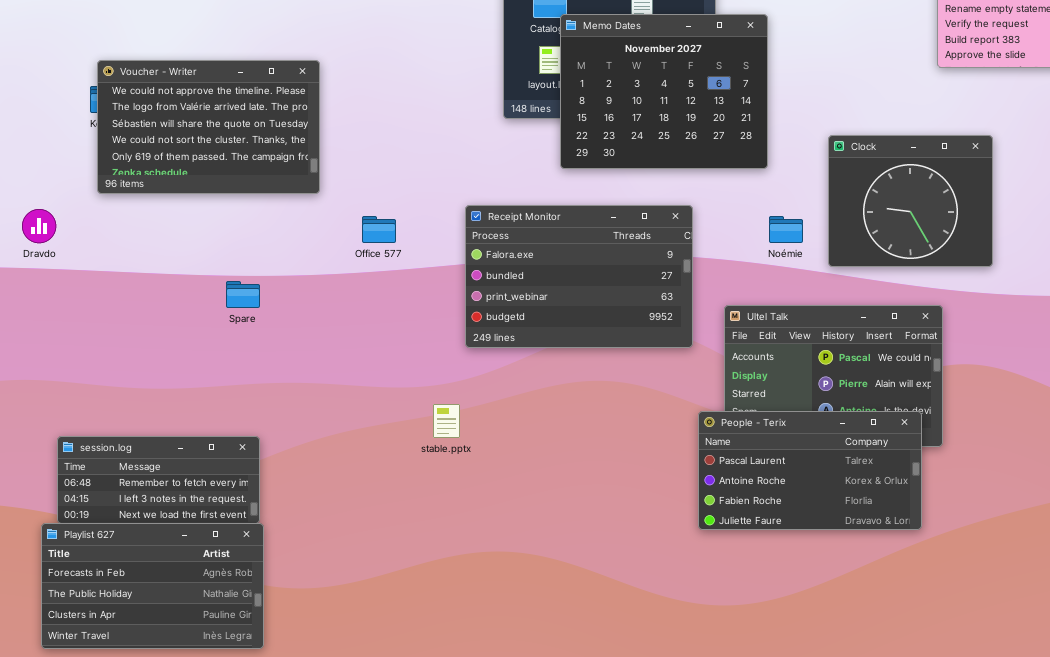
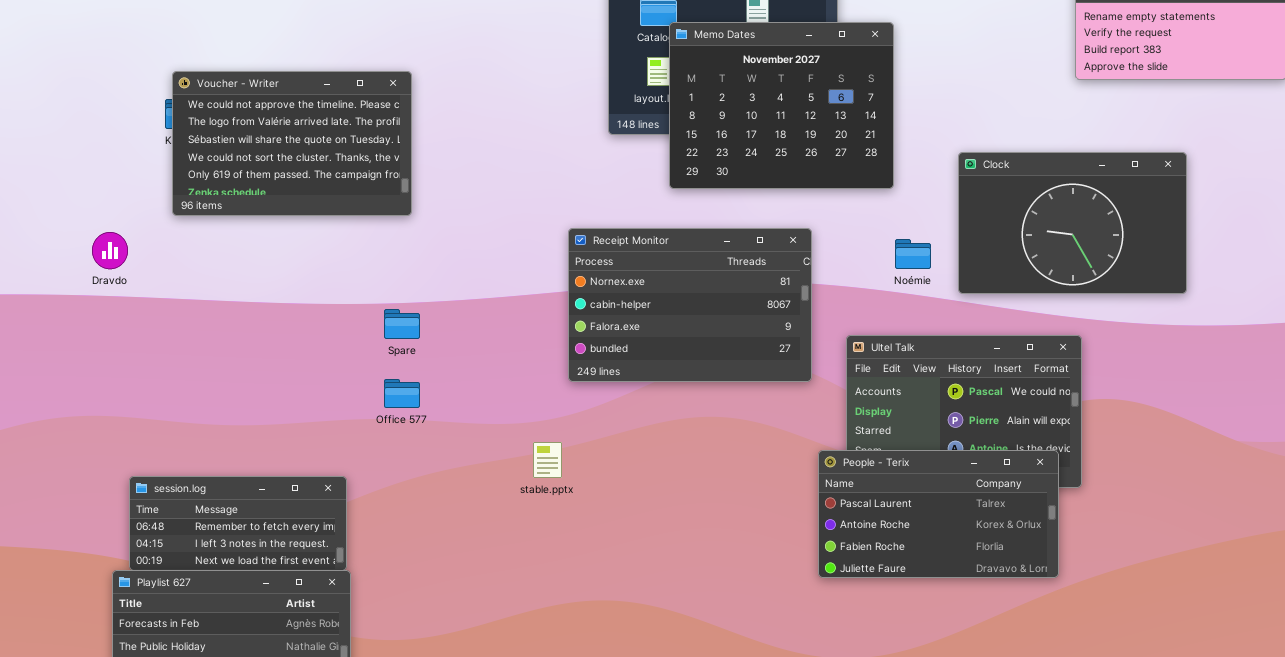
Clock: [828,135,993,267] -> [958,152,1187,294], resized
Receipt Monitor: [465,205,693,348] -> [568,228,812,382], scrolled up 2 rows
Office 577: [362,216,396,243] -> [384,379,420,408], moved
Spare: [226,281,260,308] -> [384,309,420,339], moved

